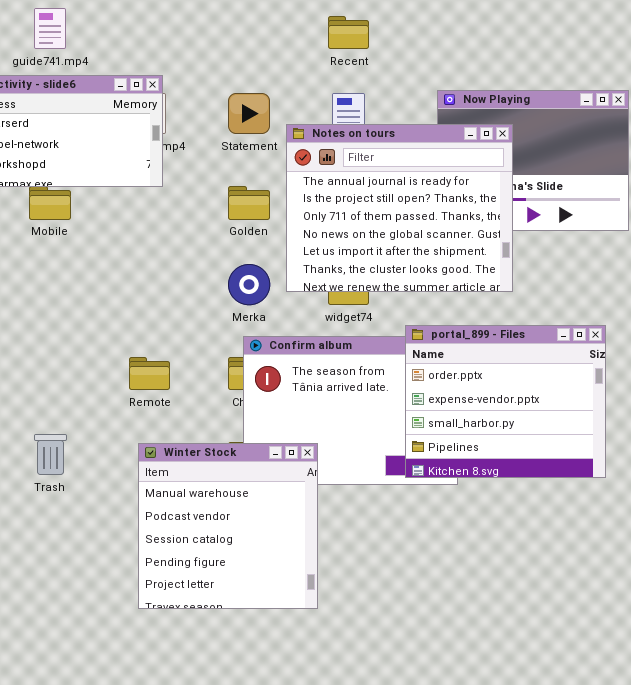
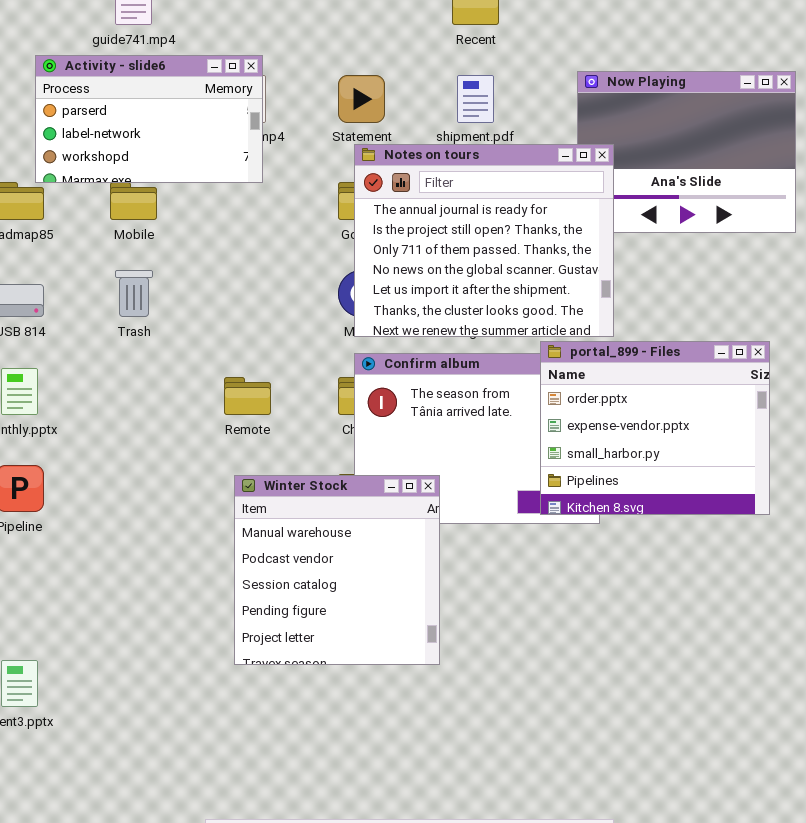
Notes on tours: [286,124,513,292] -> [354,144,614,337], moved
Trash: [34,434,67,475] -> [115,270,153,317], moved

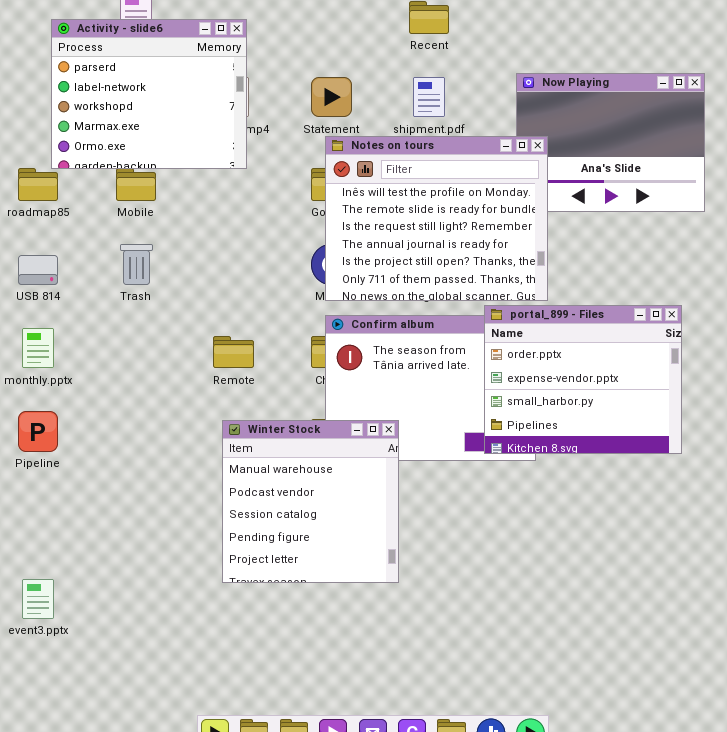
Activity - slide6: [35,55,263,183] -> [51,19,247,169], resized
Notes on tours: [354,144,614,337] -> [325,136,548,301], scrolled up 3 rows

